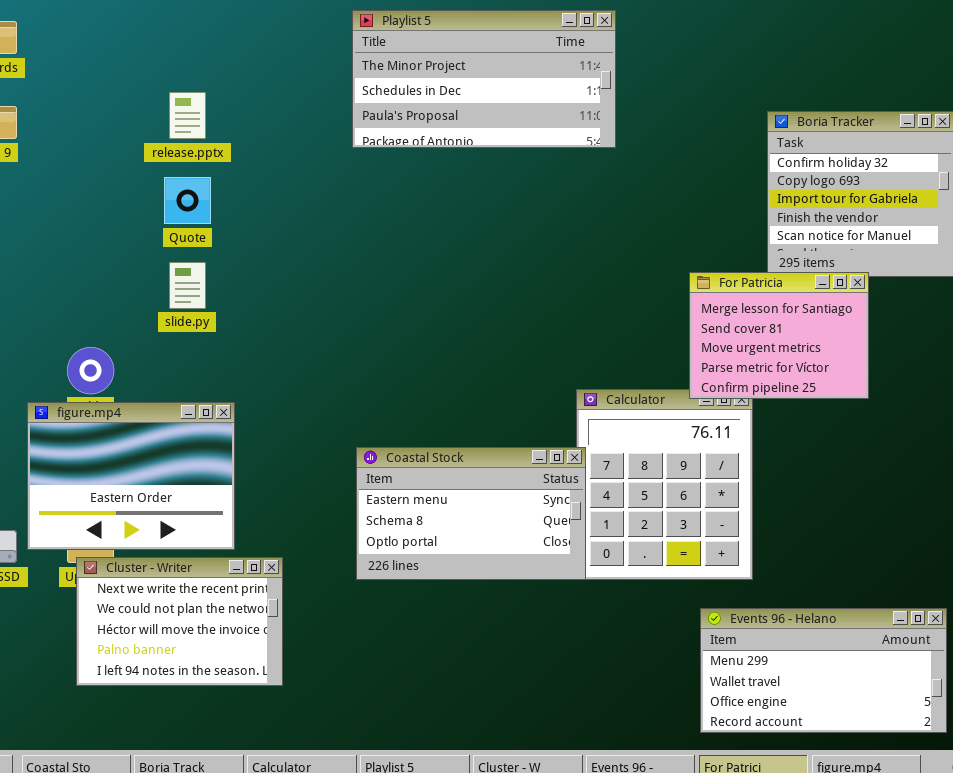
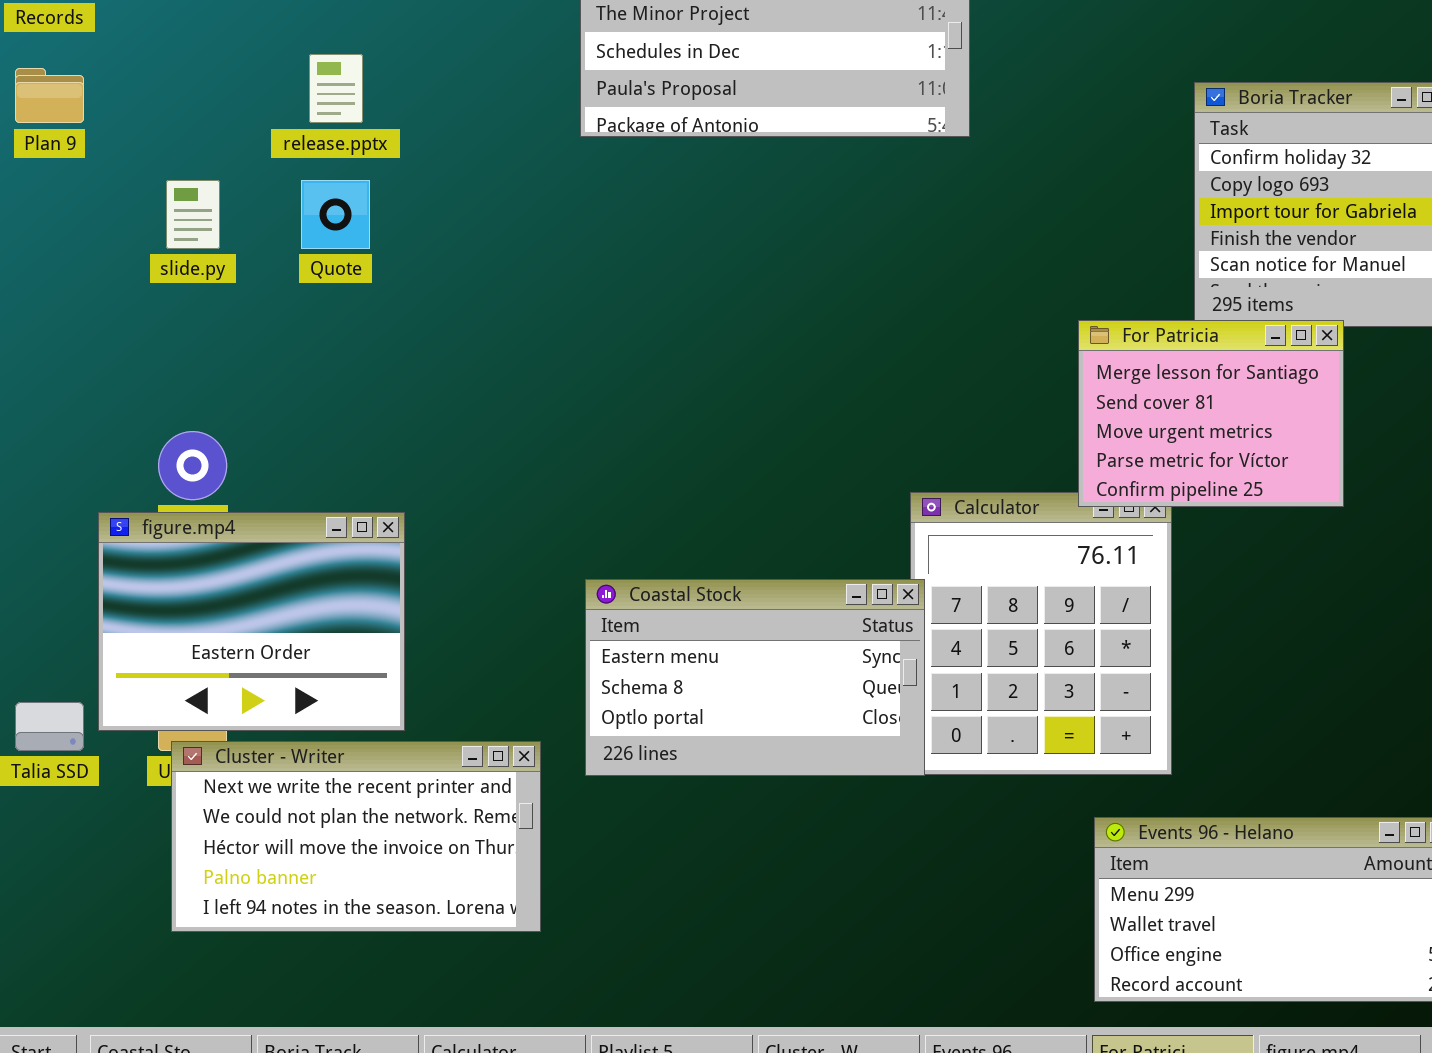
slide.py: [169,262,206,309] -> [166,180,220,249], moved
Cluster - Writer: [76,557,283,686] -> [171,741,541,932], resized

